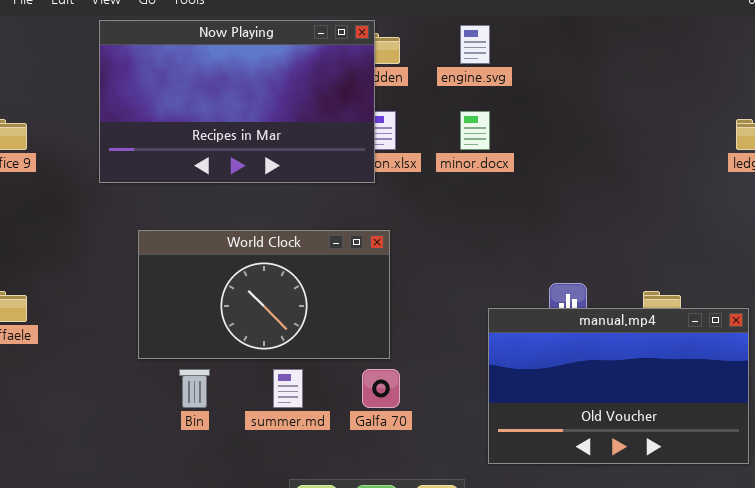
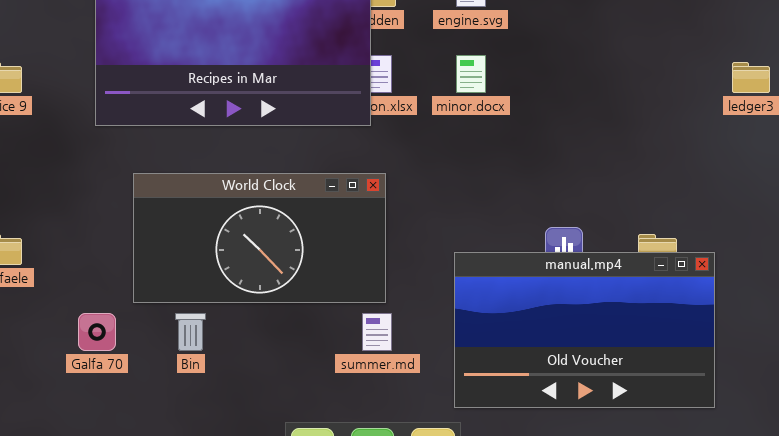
manual.mp4: [488,308,749,464] -> [454,252,715,408], moved
summer.md: [273,369,303,408] -> [362,313,392,351], moved
Galfa 70: [362,369,400,408] -> [78,313,116,351], moved

